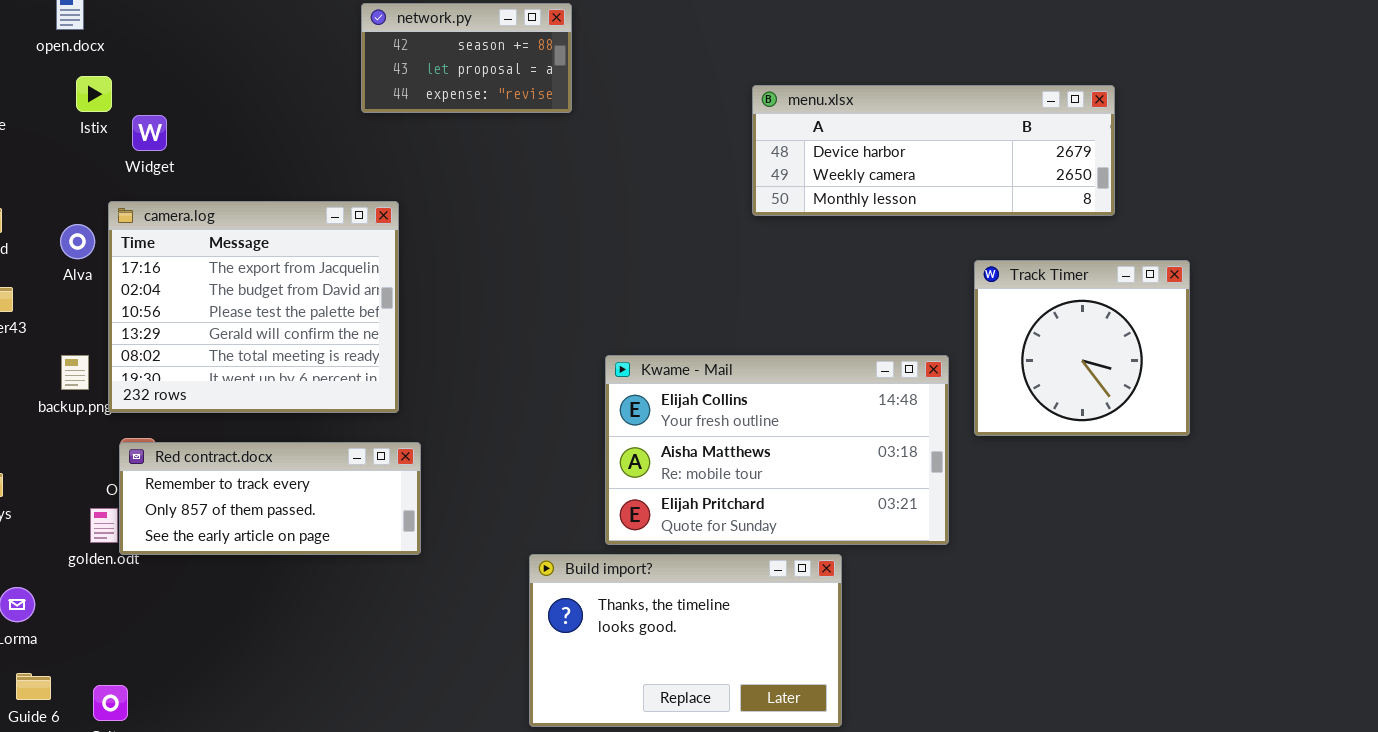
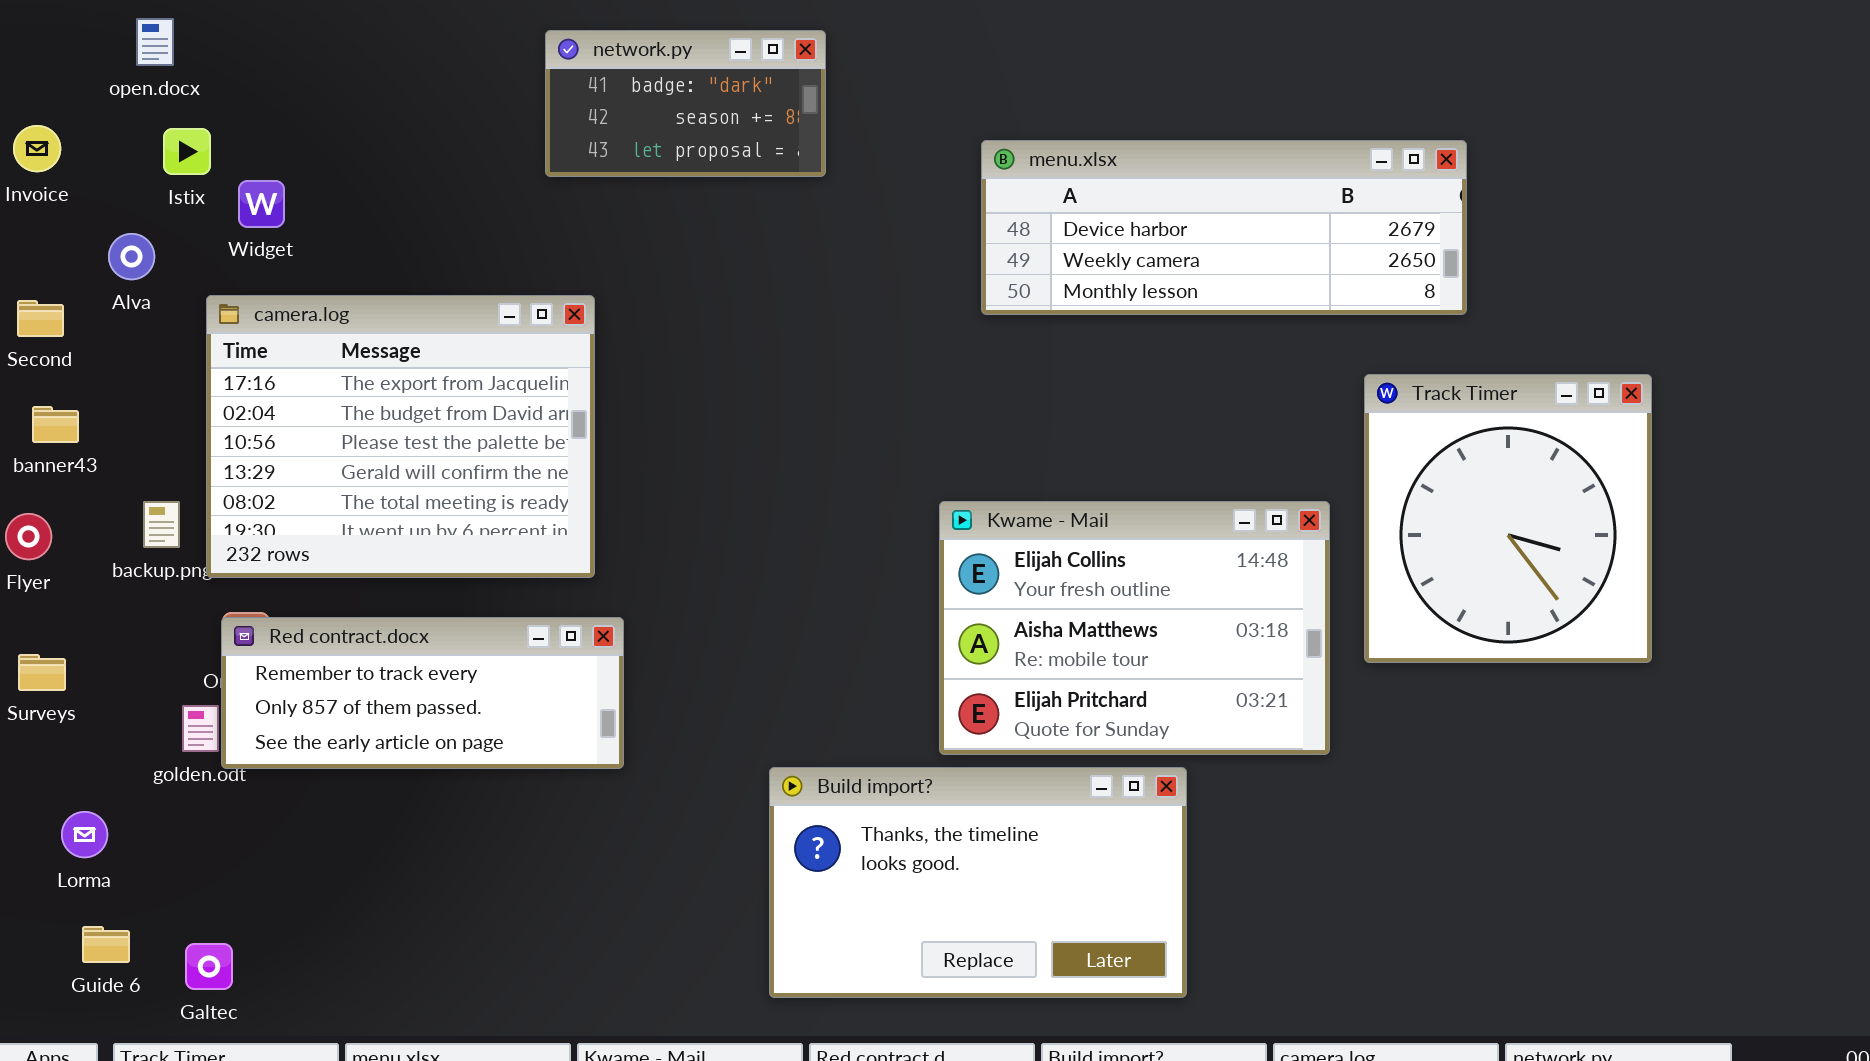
network.py: [361,3,572,113] -> [545,30,826,177], scrolled up 1 row
menu.xlsx: [752,85,1115,216] -> [981,140,1467,315], moved
Alva: [60,224,95,259] -> [108,233,155,280], moved
Track Timer: [974,260,1190,436] -> [1364,374,1652,663], resized
Kwame - Mail: [605,355,949,545] -> [939,501,1330,755], resized

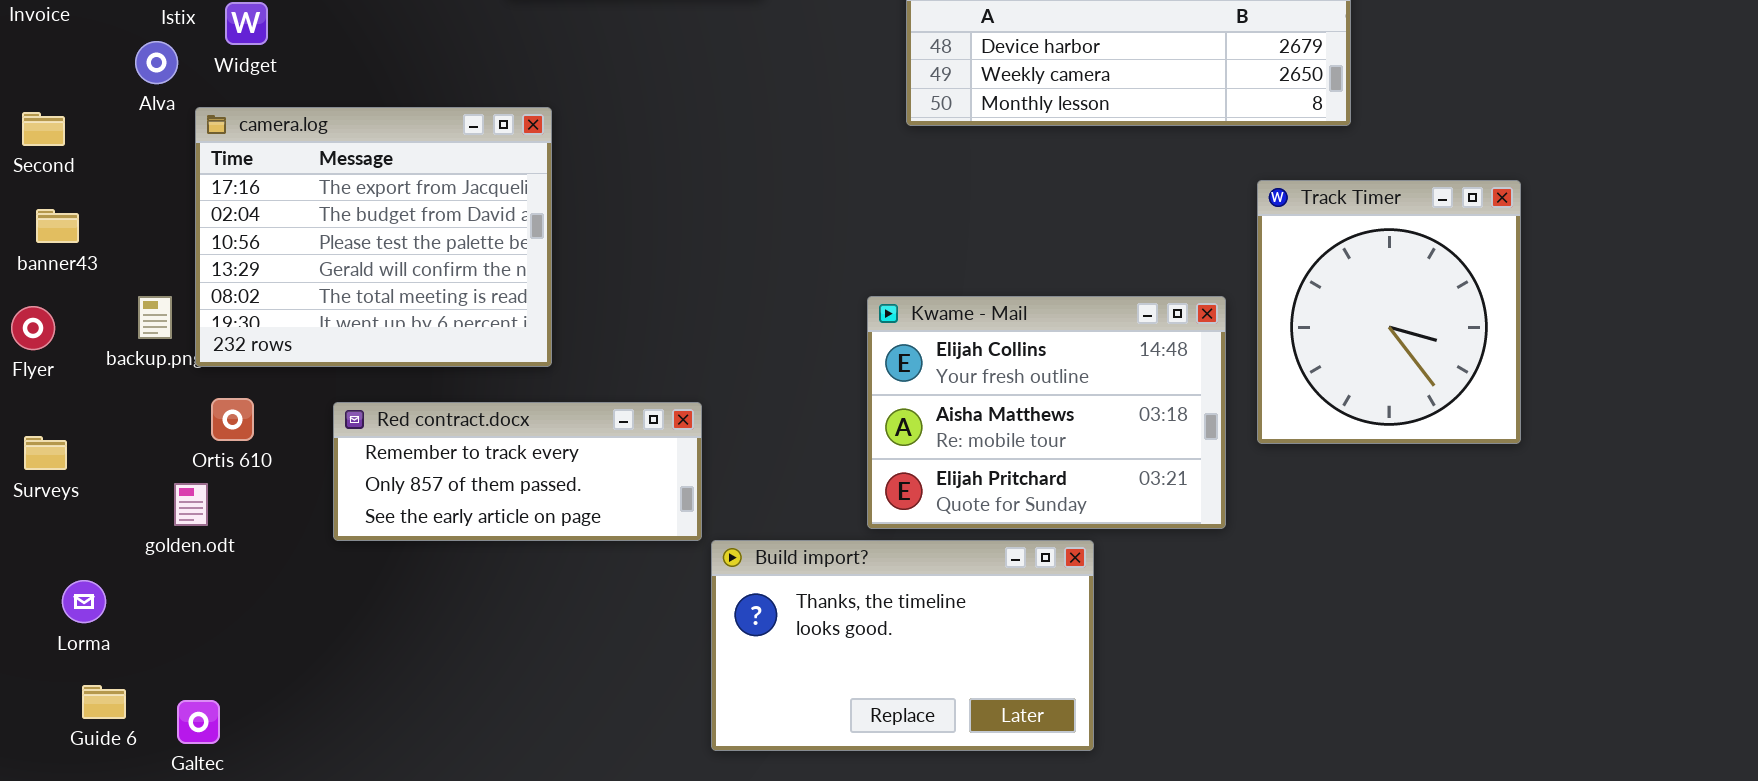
Alva: [108,233,155,280] -> [135,41,178,84], moved
Red contract.docx: [221,617,624,769] -> [333,402,702,541], moved

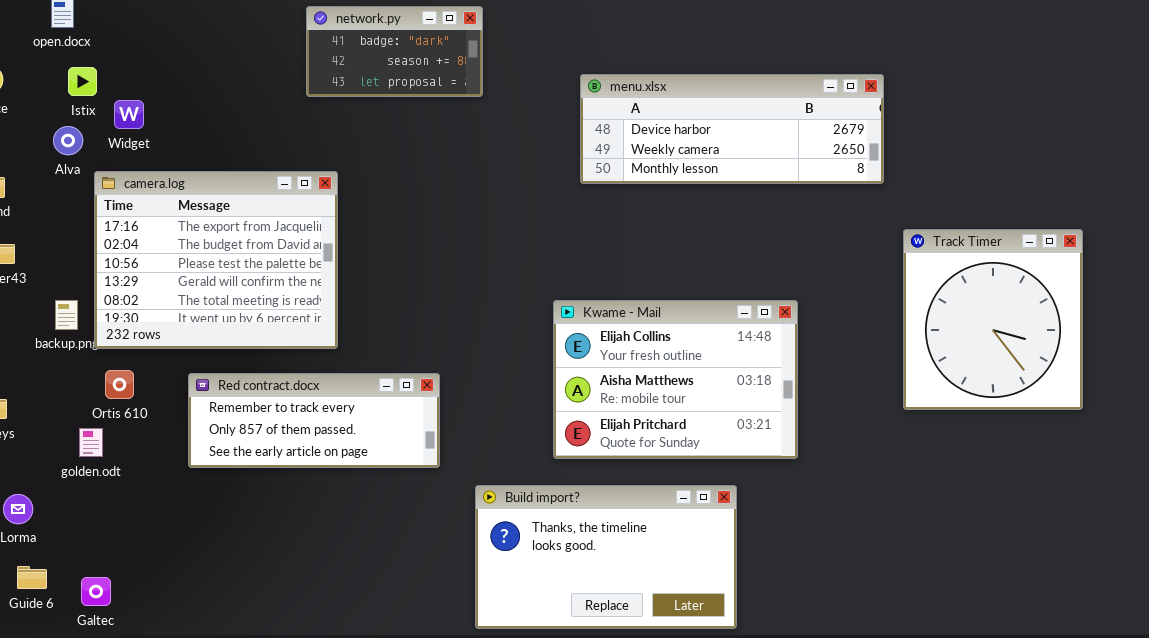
Track Timer: [1257,180,1521,444] -> [903,229,1083,410], moved
Build import?: [711,540,1094,751] -> [475,485,737,629], moved

